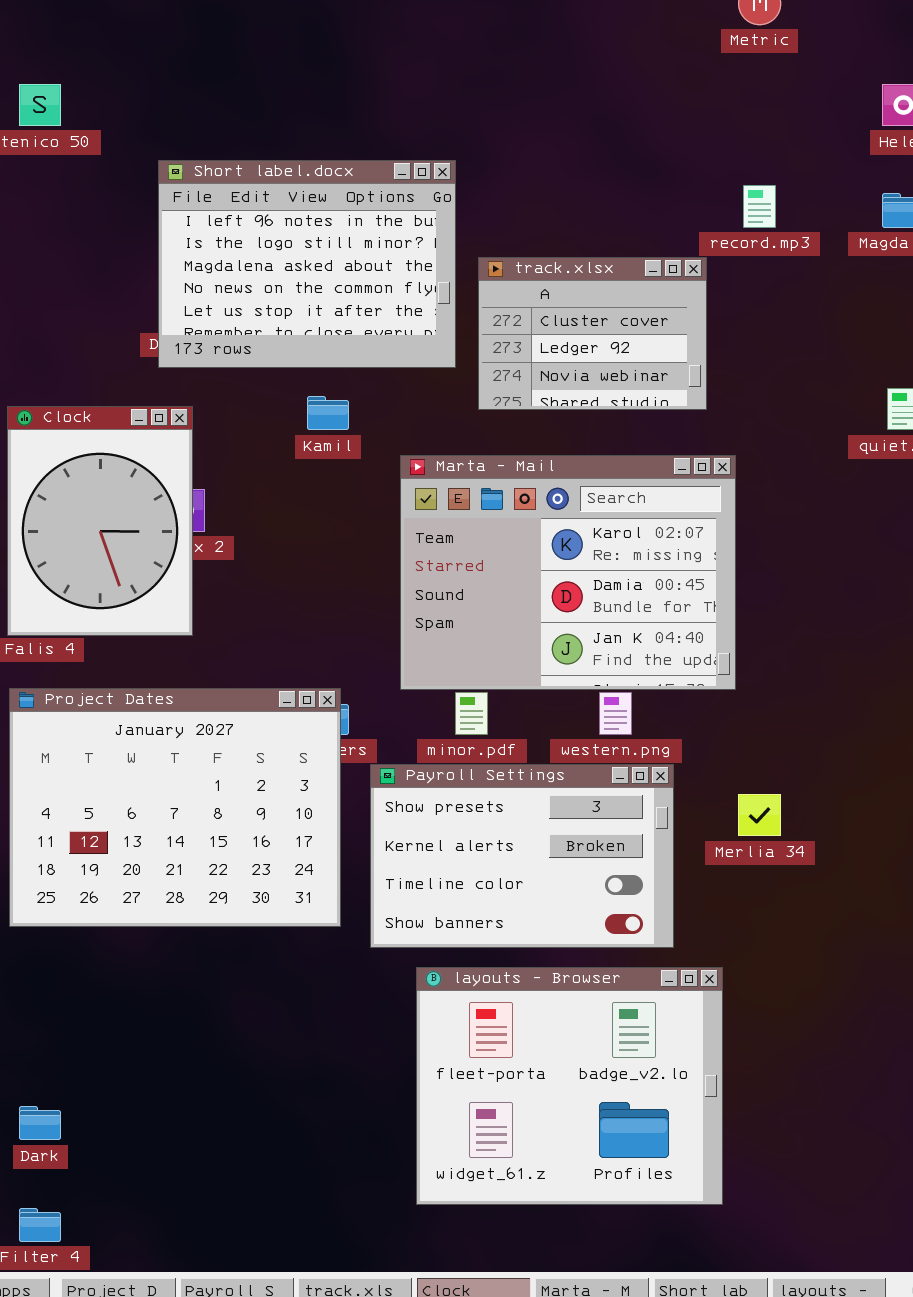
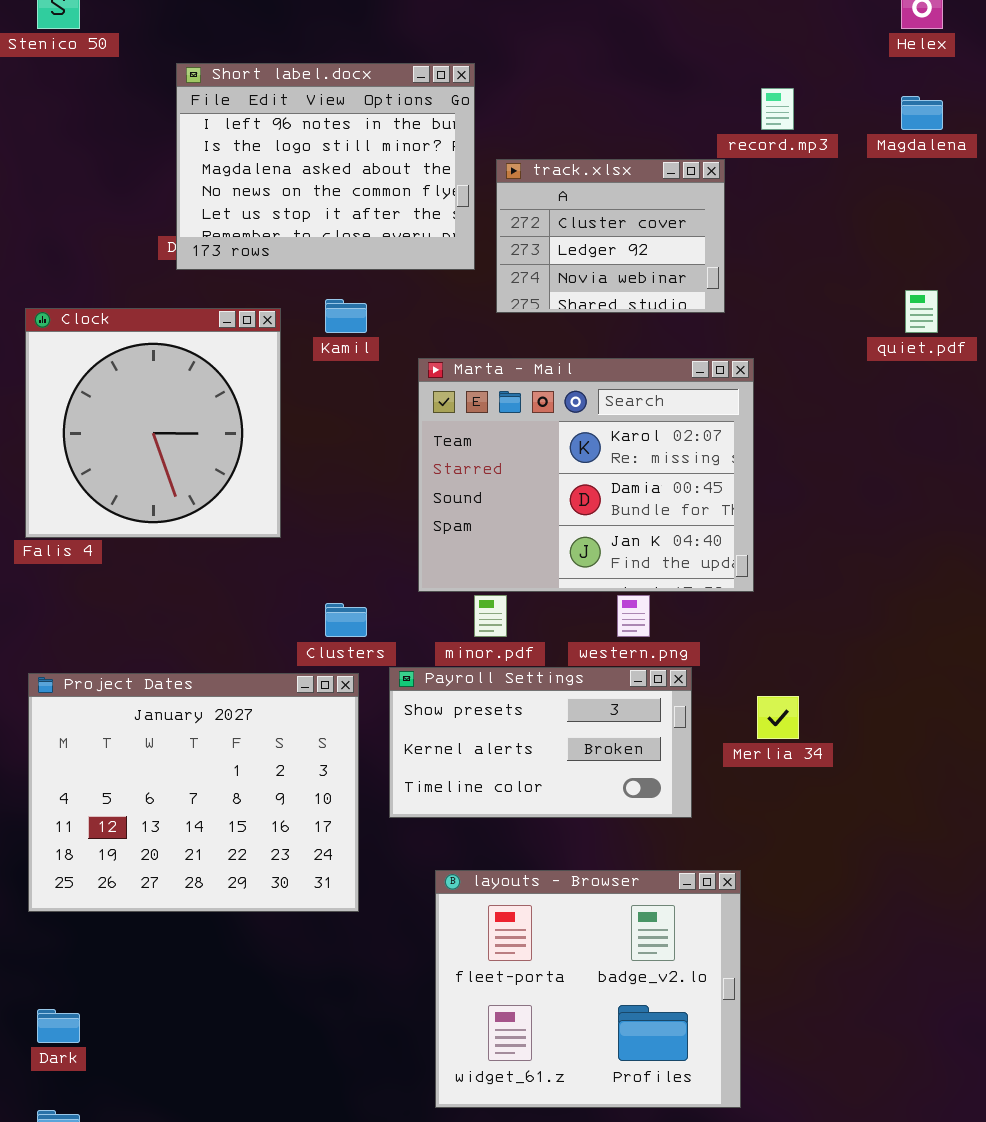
Clock: [7,406,193,636] -> [25,308,281,538], resized
Project Dates: [9,688,341,927] -> [28,673,359,912], moved
Payroll Settings: [370,764,674,948] -> [389,667,692,818], resized

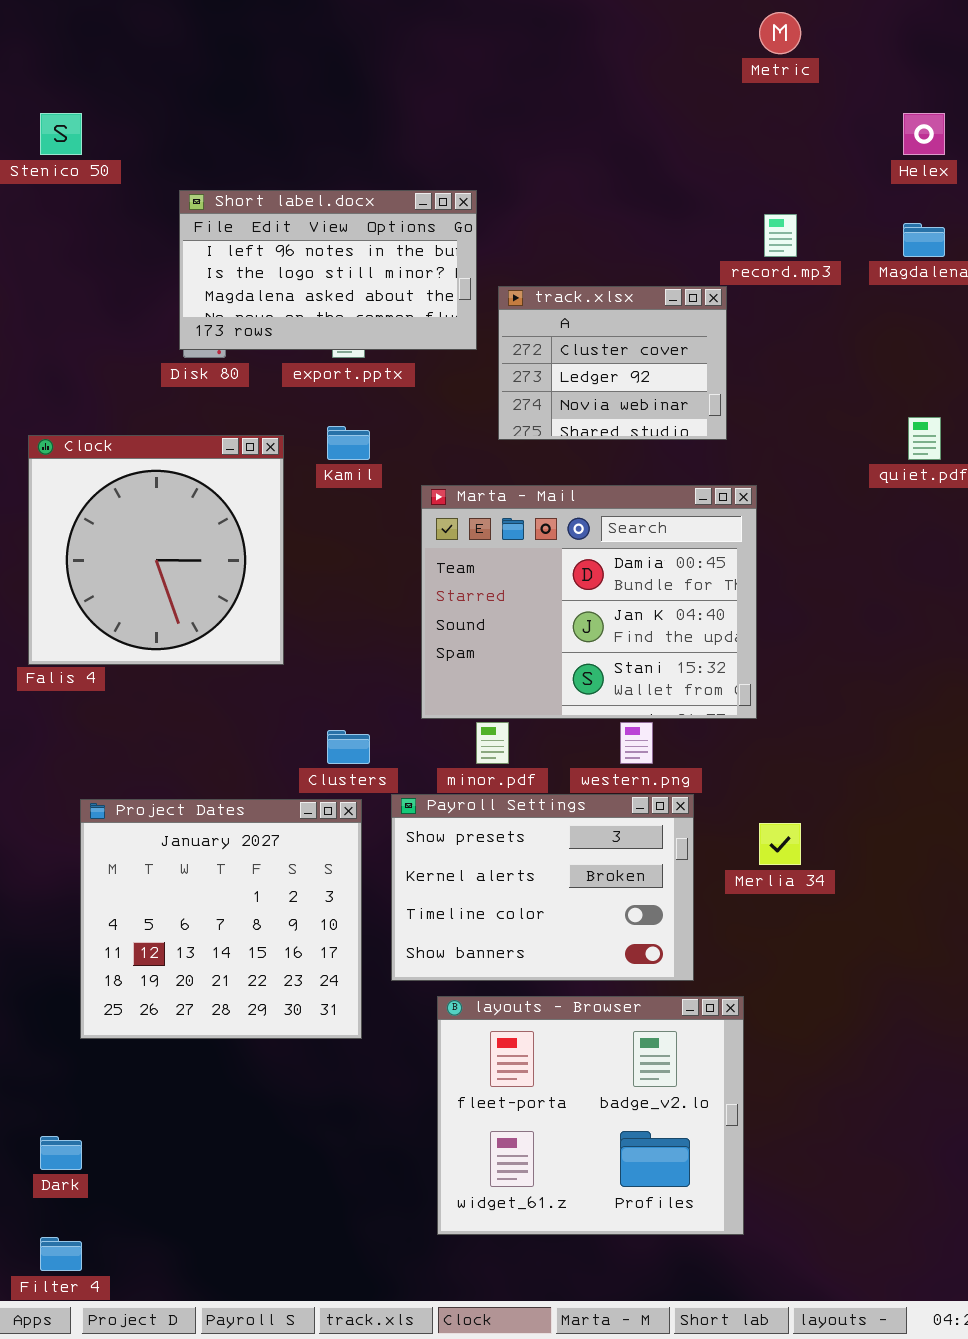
Short label.docx: [176,63,475,270] -> [179,190,477,350], resized
Marta - Mail: [418,358,754,592] -> [421,485,757,719], scrolled down 1 row
Payroll Settings: [389,667,692,818] -> [391,794,694,981], resized
Project Dates: [28,673,359,912] -> [80,799,362,1039], resized

